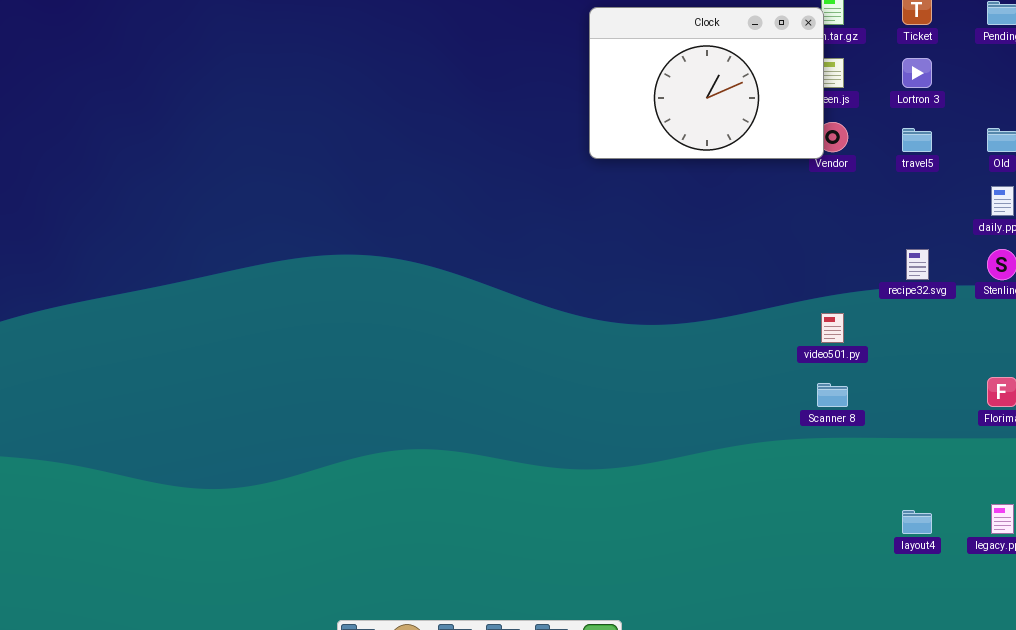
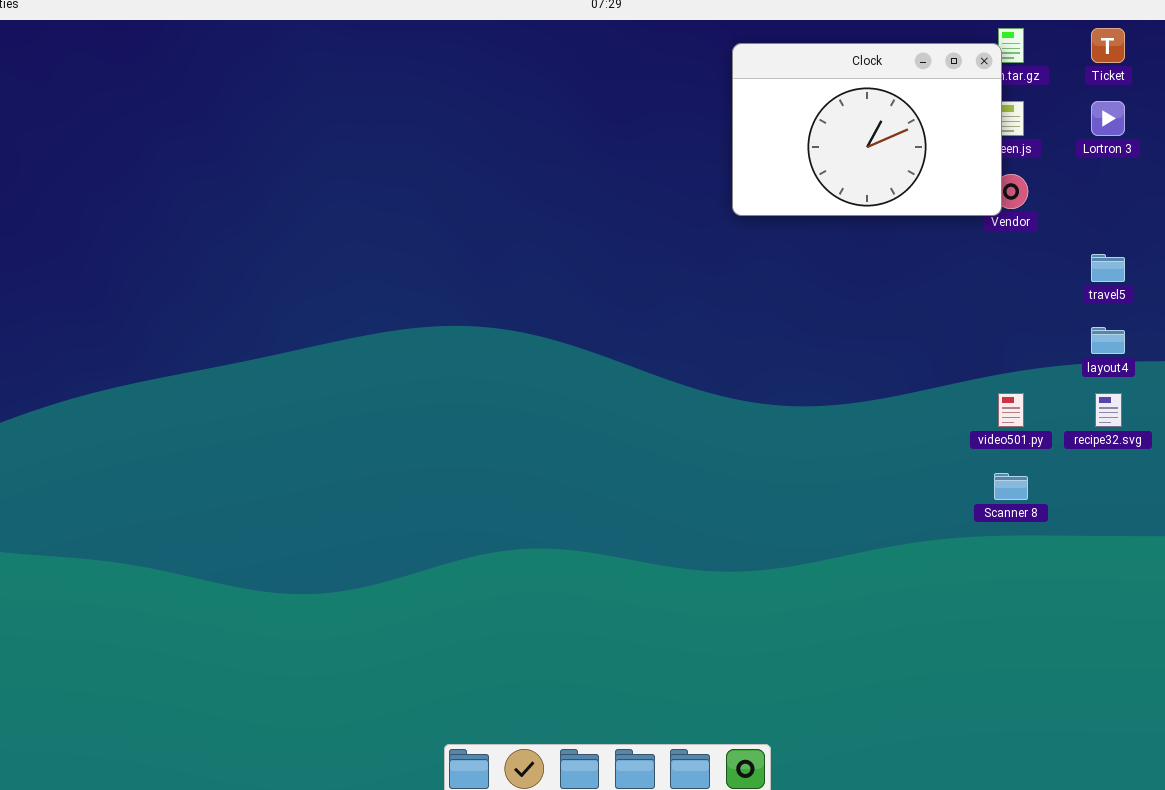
travel5: [902,128,932,152] -> [1091,254,1125,282], moved
recipe32.svg: [906,249,929,280] -> [1095,393,1122,427], moved
layout4: [902,510,932,534] -> [1091,327,1125,354], moved

